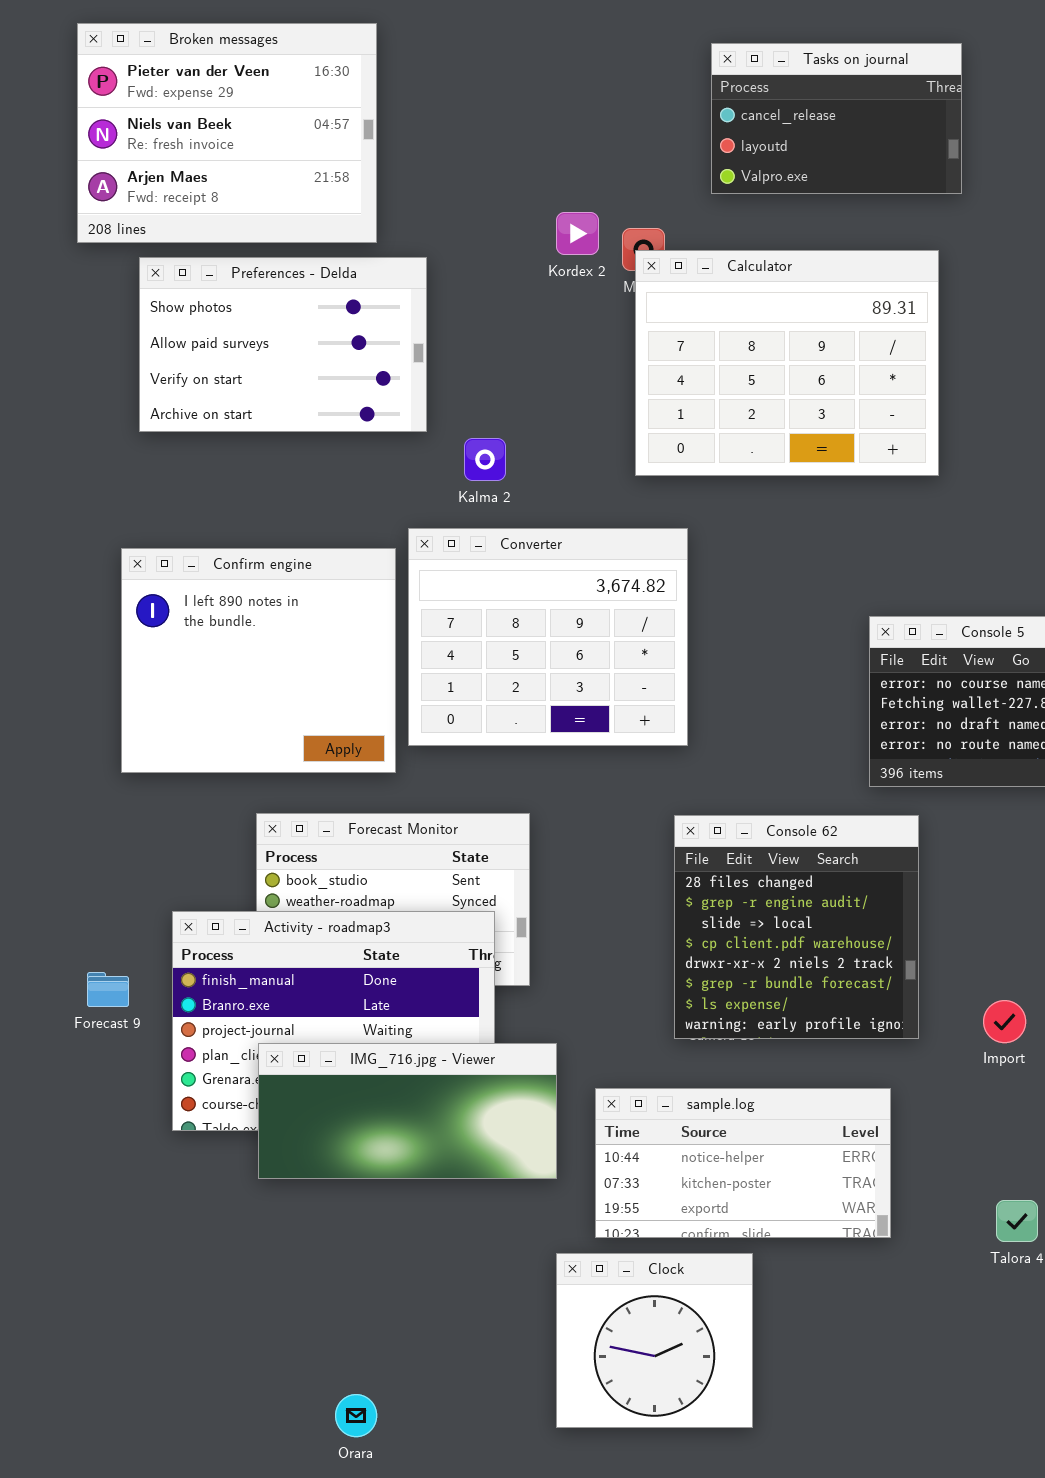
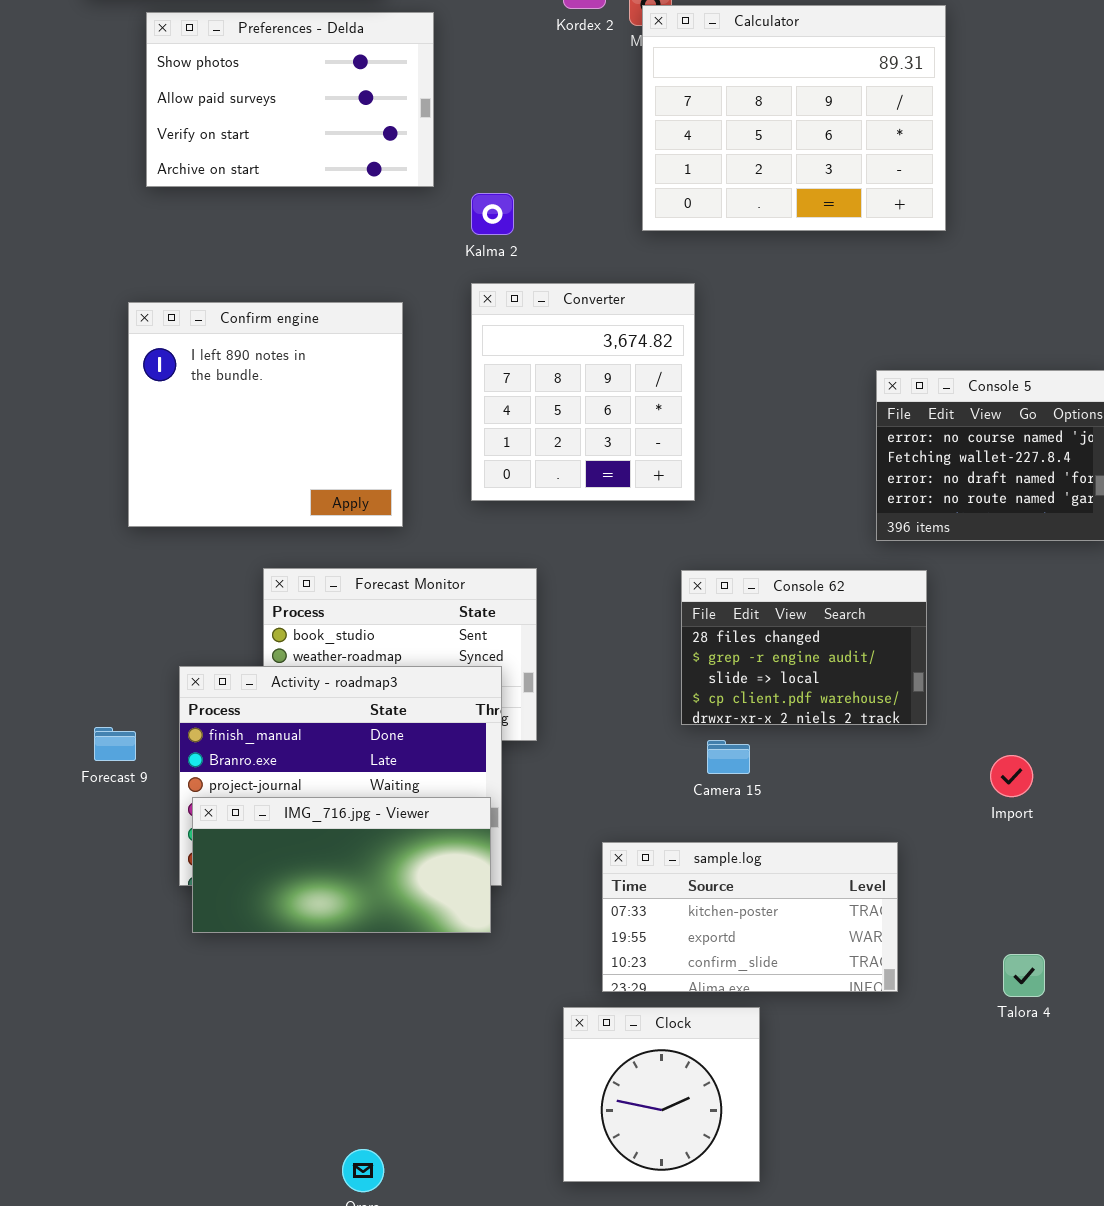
Converter: [408,528,688,746] -> [471,283,695,501], resized
Console 62: [674,815,919,1039] -> [681,570,927,725], resized
IMG_716.jpg - Viewer: [258,1043,557,1179] -> [192,797,491,933], moved
sample.log: [595,1088,891,1238] -> [602,842,898,992], scrolled down 1 row

